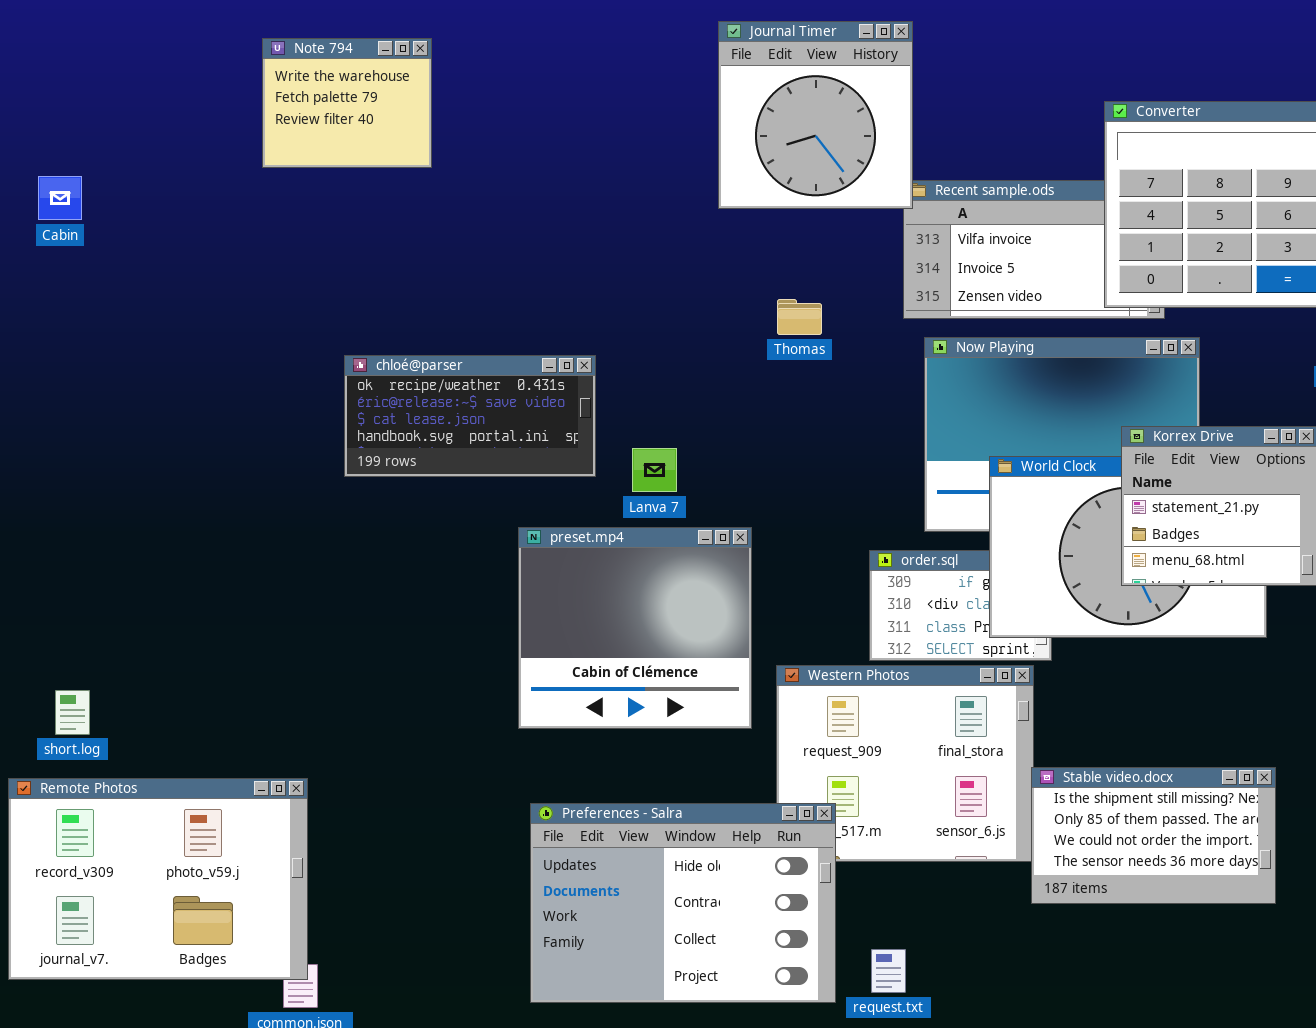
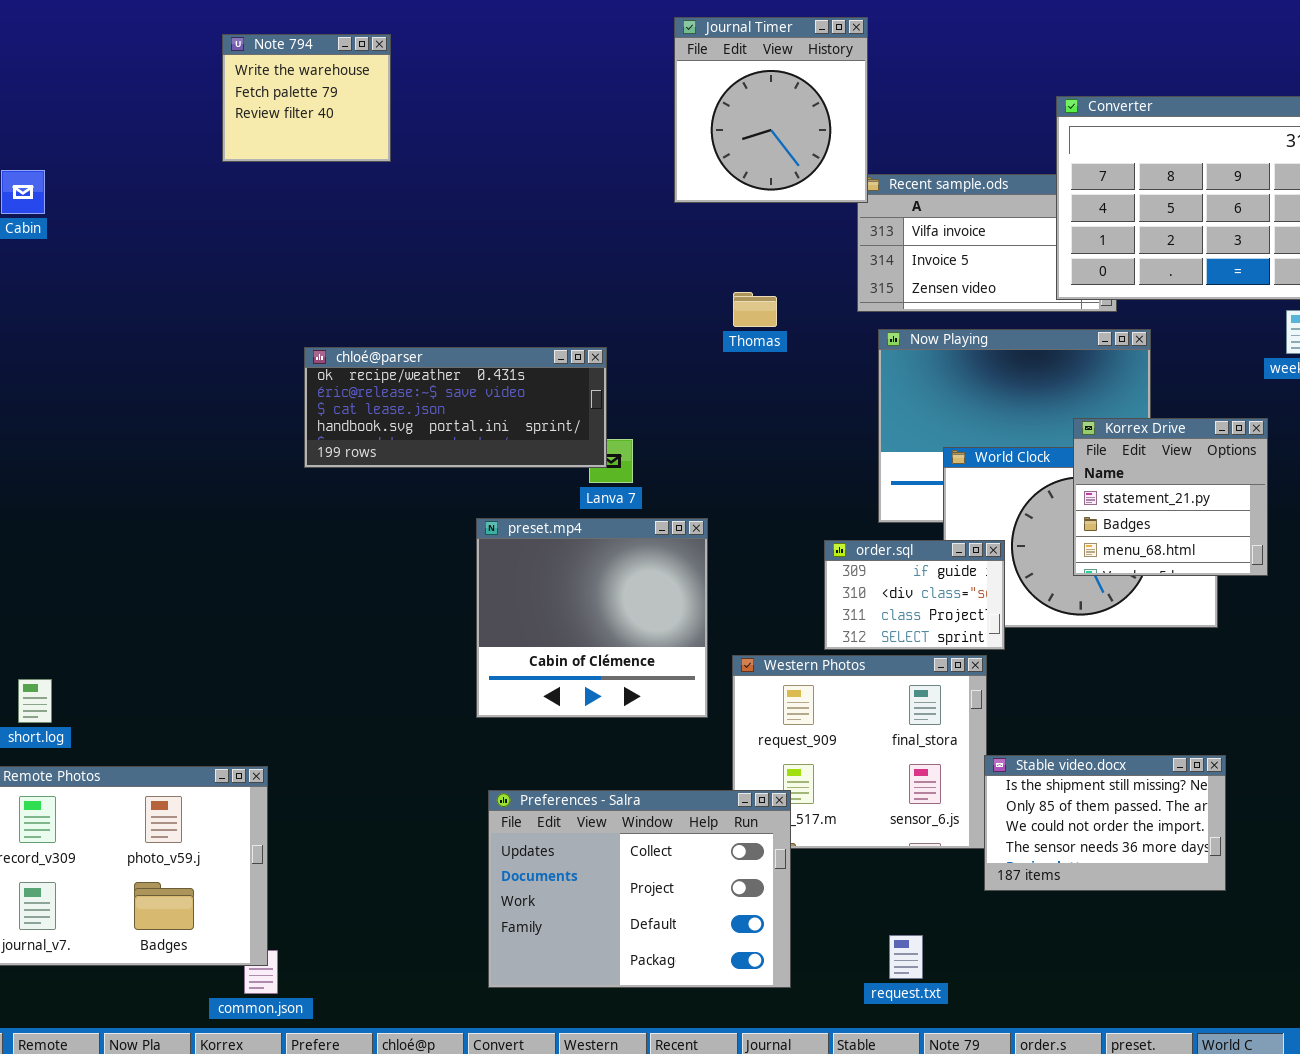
chloé@parser: [344,355,596,477] -> [304,347,607,468], resized
order.sql: [869,550,1052,661] -> [824,540,1005,650], raised
Preferences - Salra: [530,803,836,1003] -> [488,790,791,988], scrolled down 2 rows
request.txt: [871,949,906,993] -> [889,935,923,979], moved

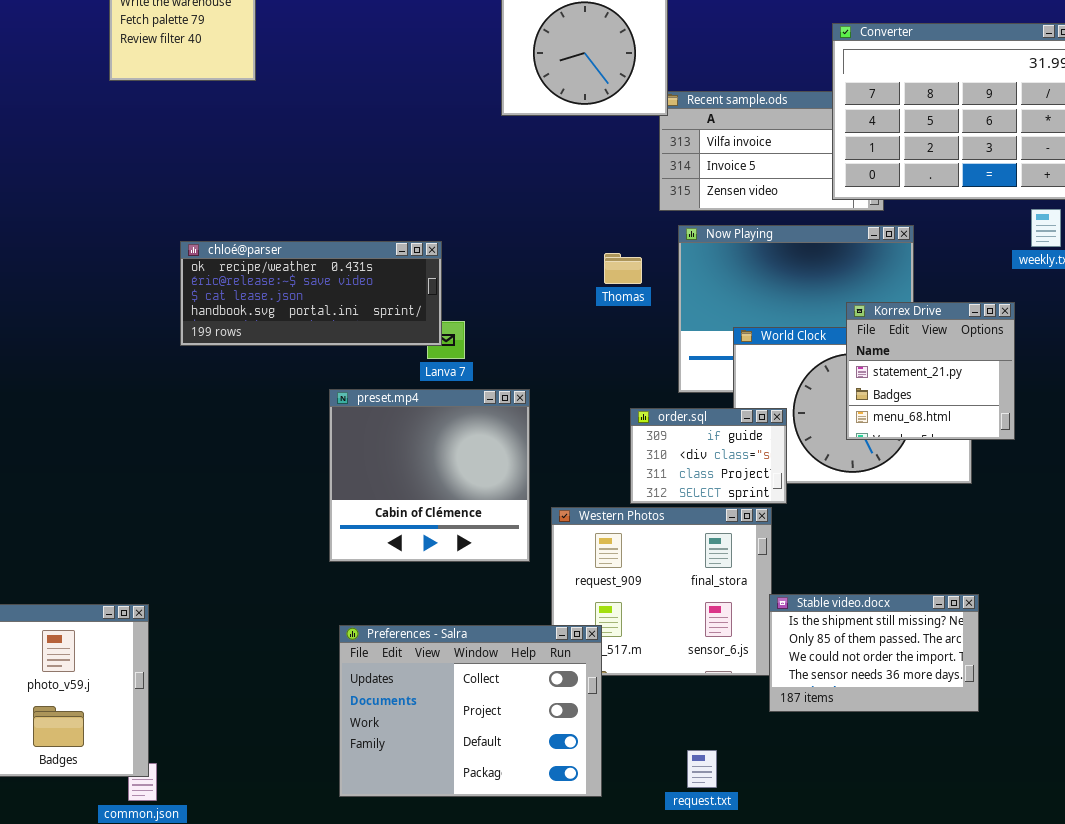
Thomas: [733,292,777,327] -> [604,253,642,284], moved

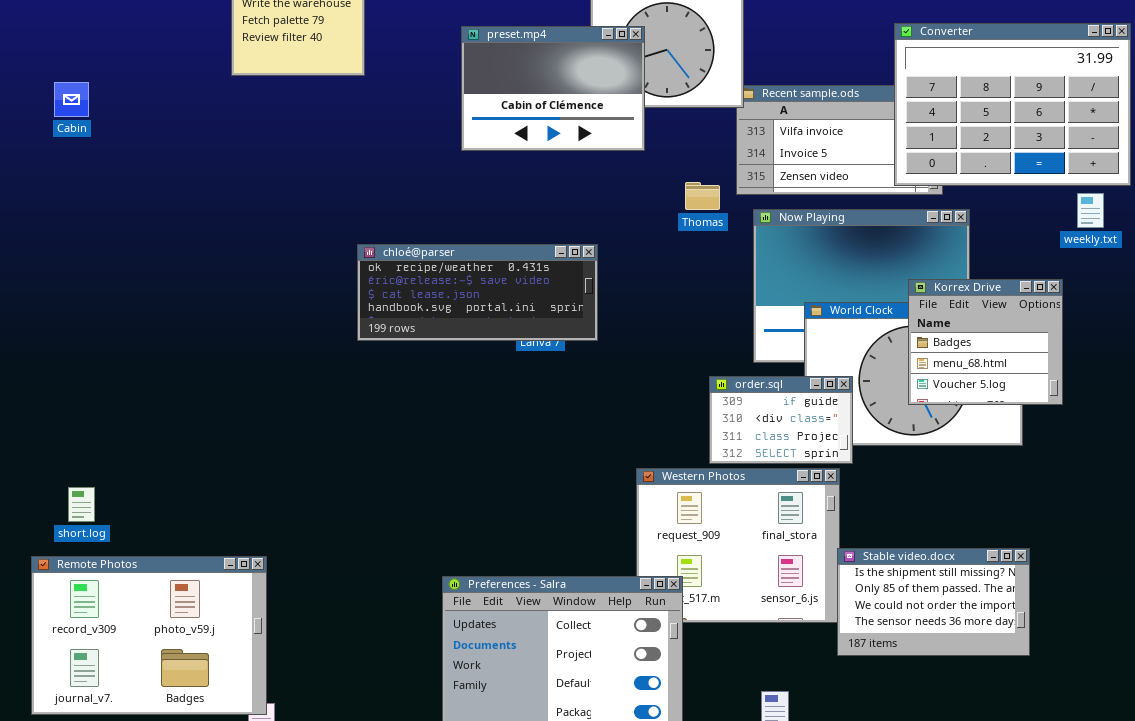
chloé@parser: [180,241,442,346] -> [357,244,598,341], moved
Thomas: [604,253,642,284] -> [685,182,720,210], moved
Korrex Drive: [846,302,1015,440] -> [908,279,1063,405], scrolled down 1 row
preset.mp4: [329,389,530,562] -> [461,26,645,151], moved, resized

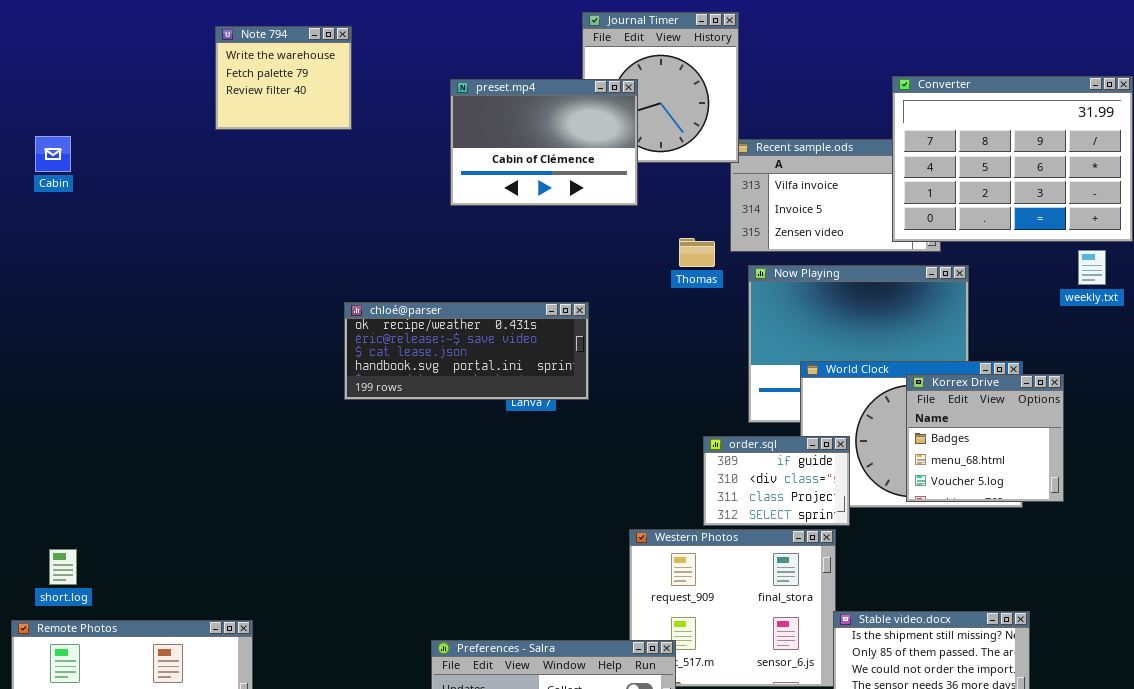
Korrex Drive: [908,279,1063,405] -> [906,374,1064,502], moved

